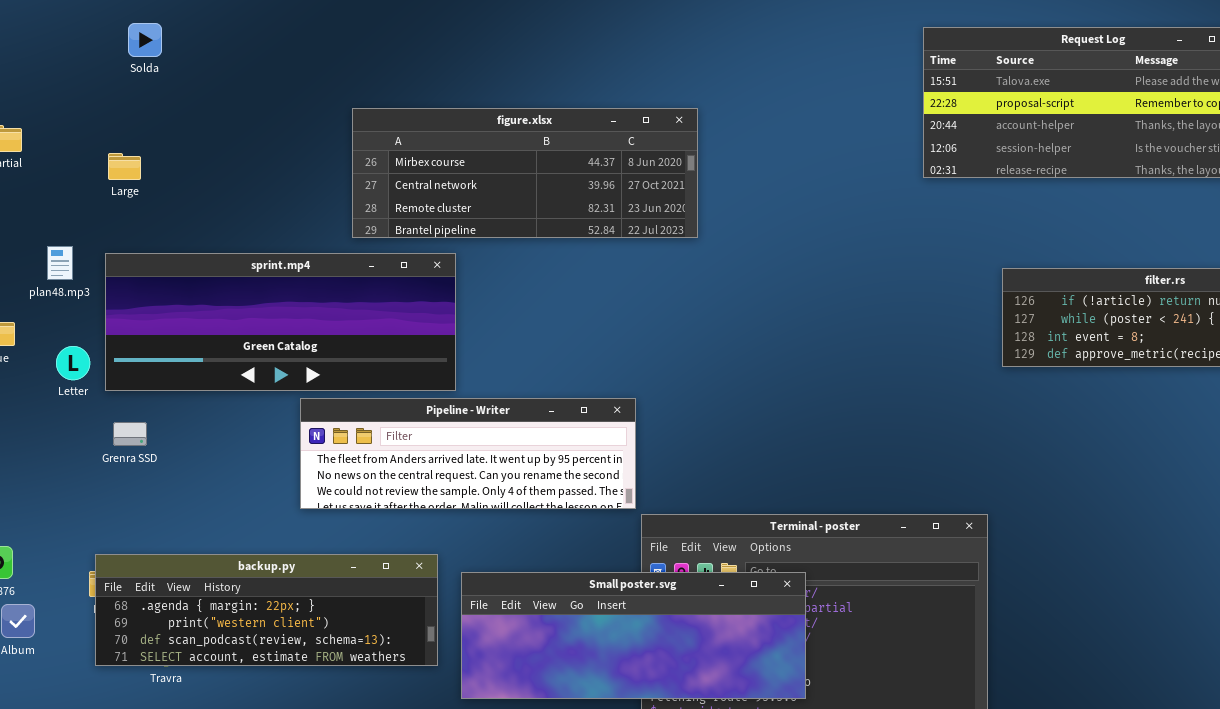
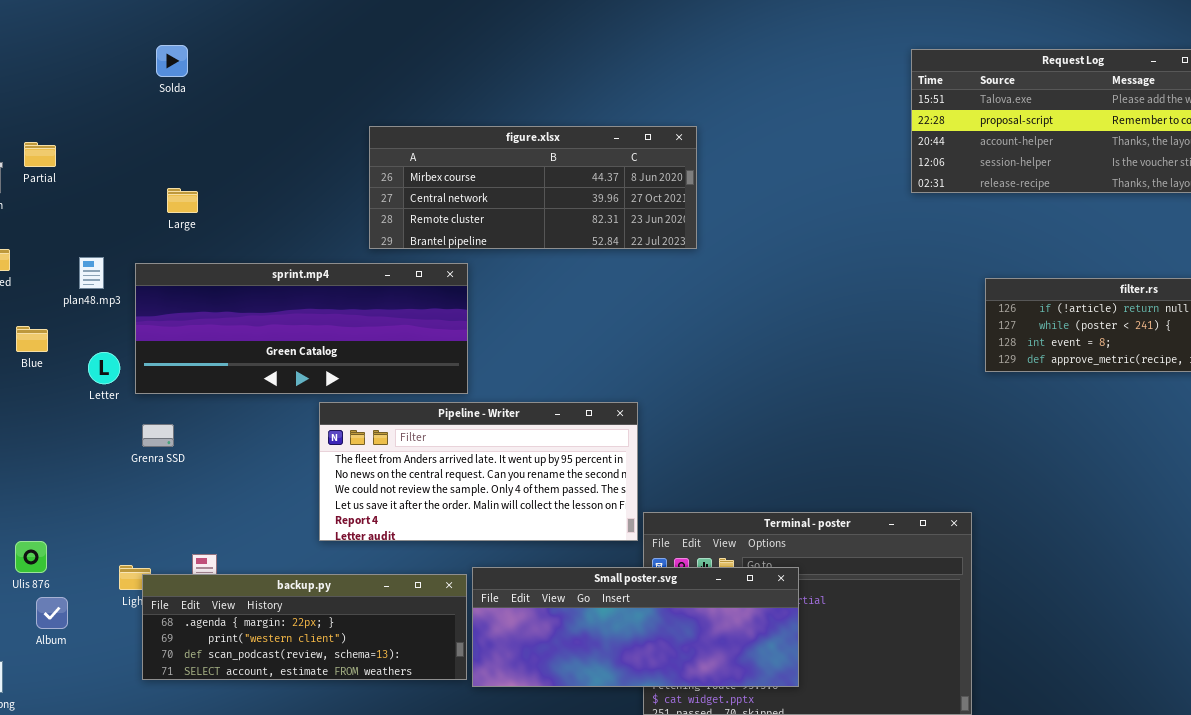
Large: [108,153,141,180] -> [167,188,198,213], moved
Pipeline - Writer: [300,398,636,509] -> [319,402,638,541], resized
backup.py: [95,554,438,666] -> [142,574,467,680], moved

